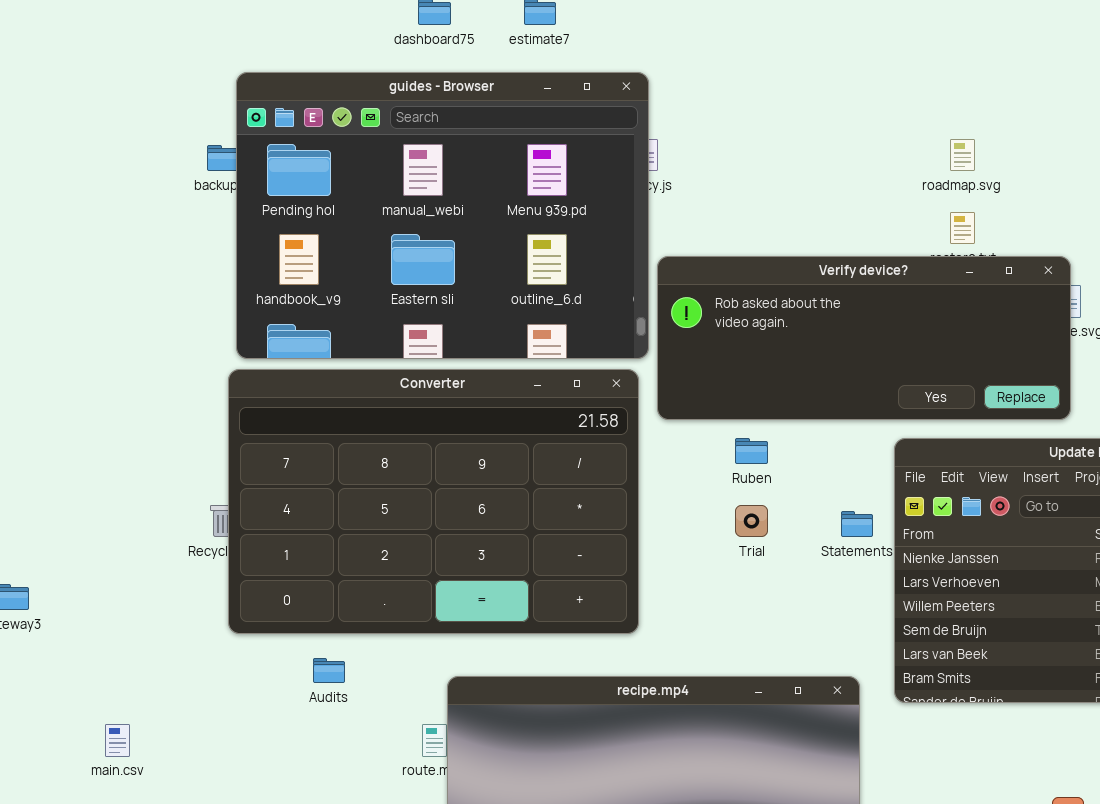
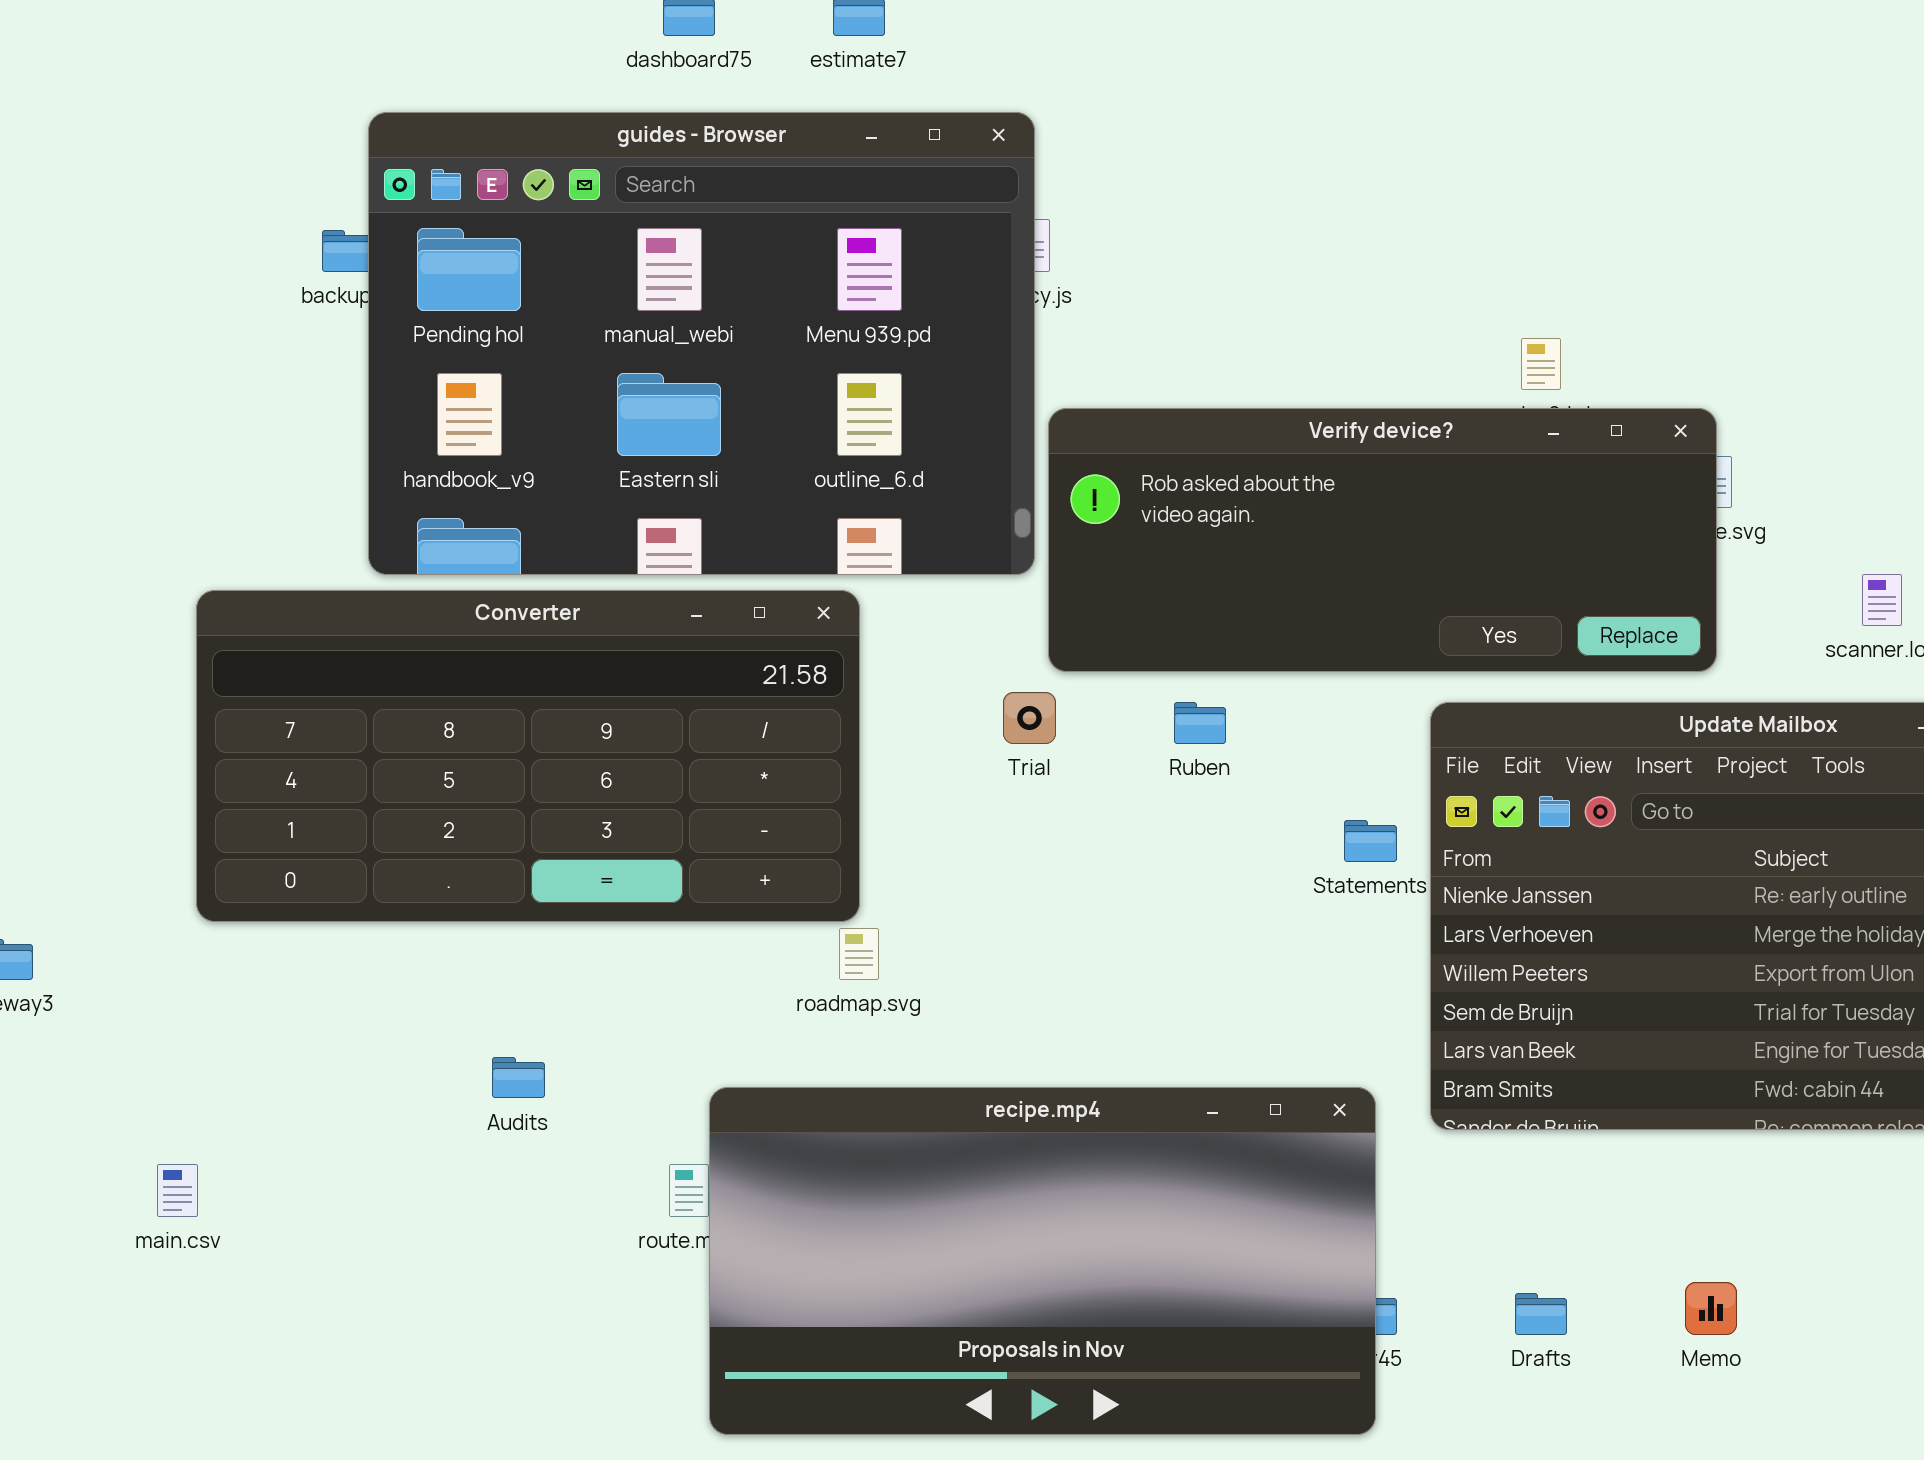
roadmap.svg: [950,139,975,171] -> [839,928,879,980], moved
Converter: [228,369,639,634] -> [196,590,860,922], moved, resized
Trial: [735,505,768,537] -> [1003,692,1056,744], moved

